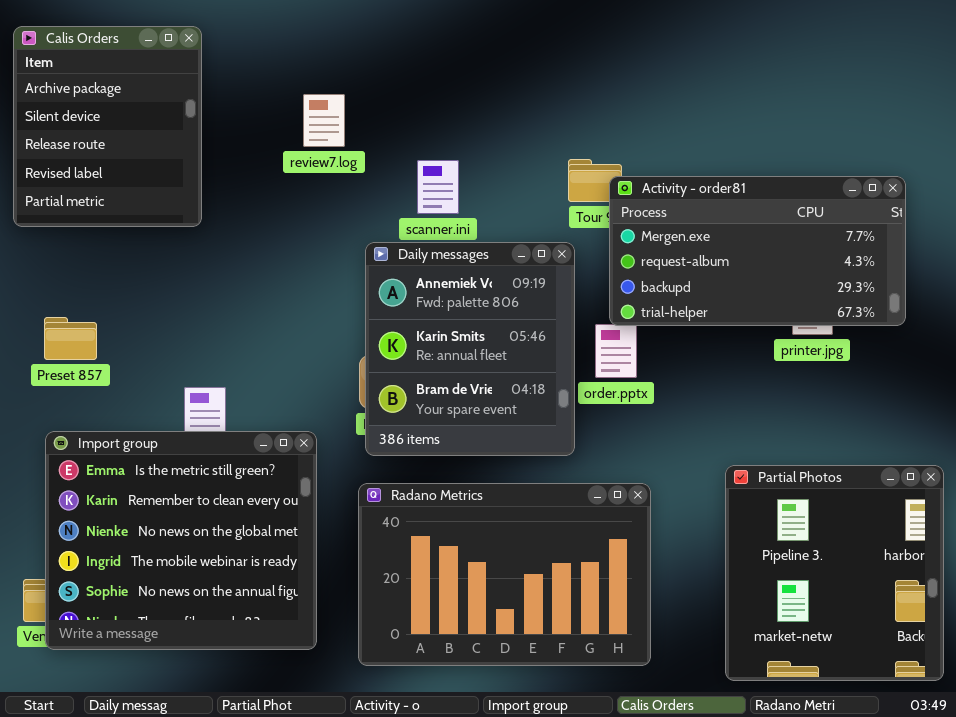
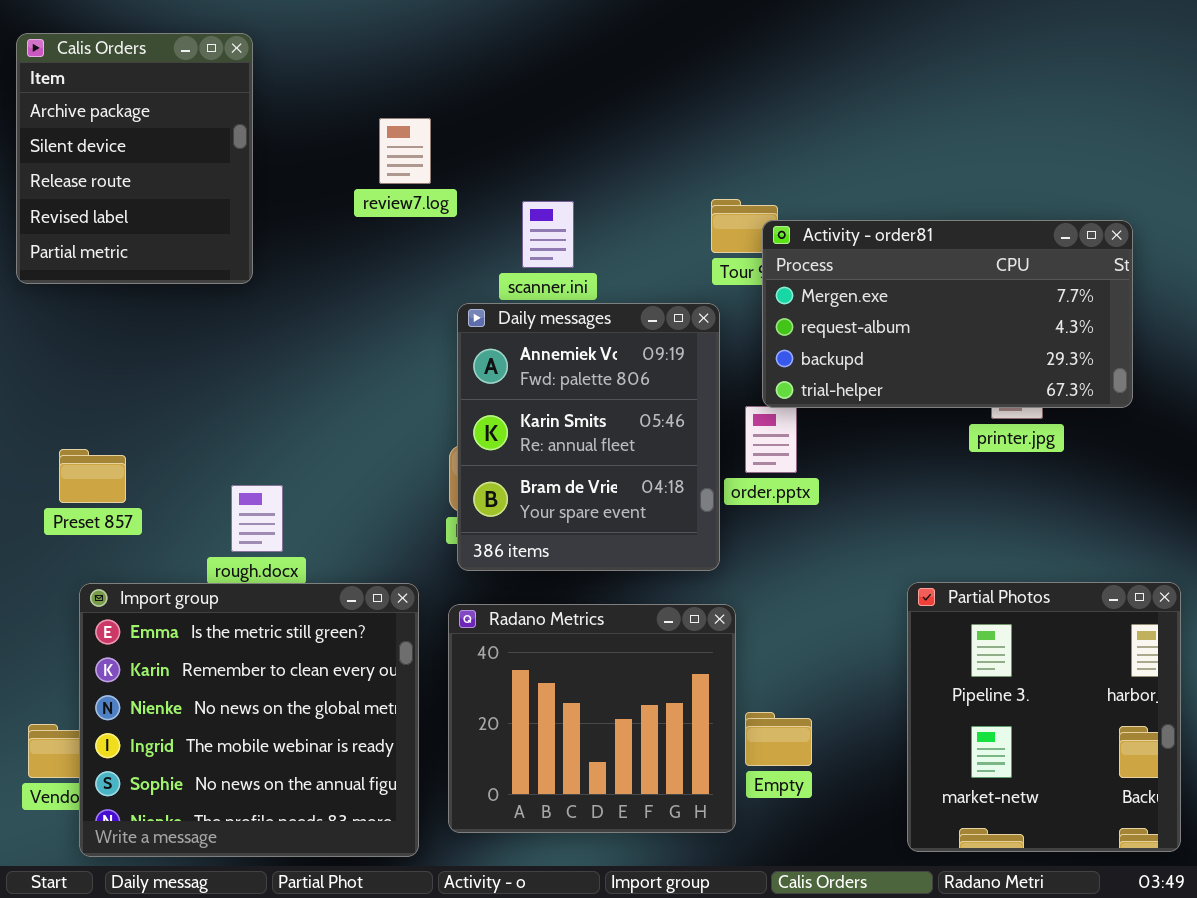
Preset 857: [44,317,97,360] -> [59,449,126,503], moved
Import group: [45,431,317,650] -> [79,583,419,857], moved
Radano Metrics: [358,483,651,666] -> [448,604,736,833], resized

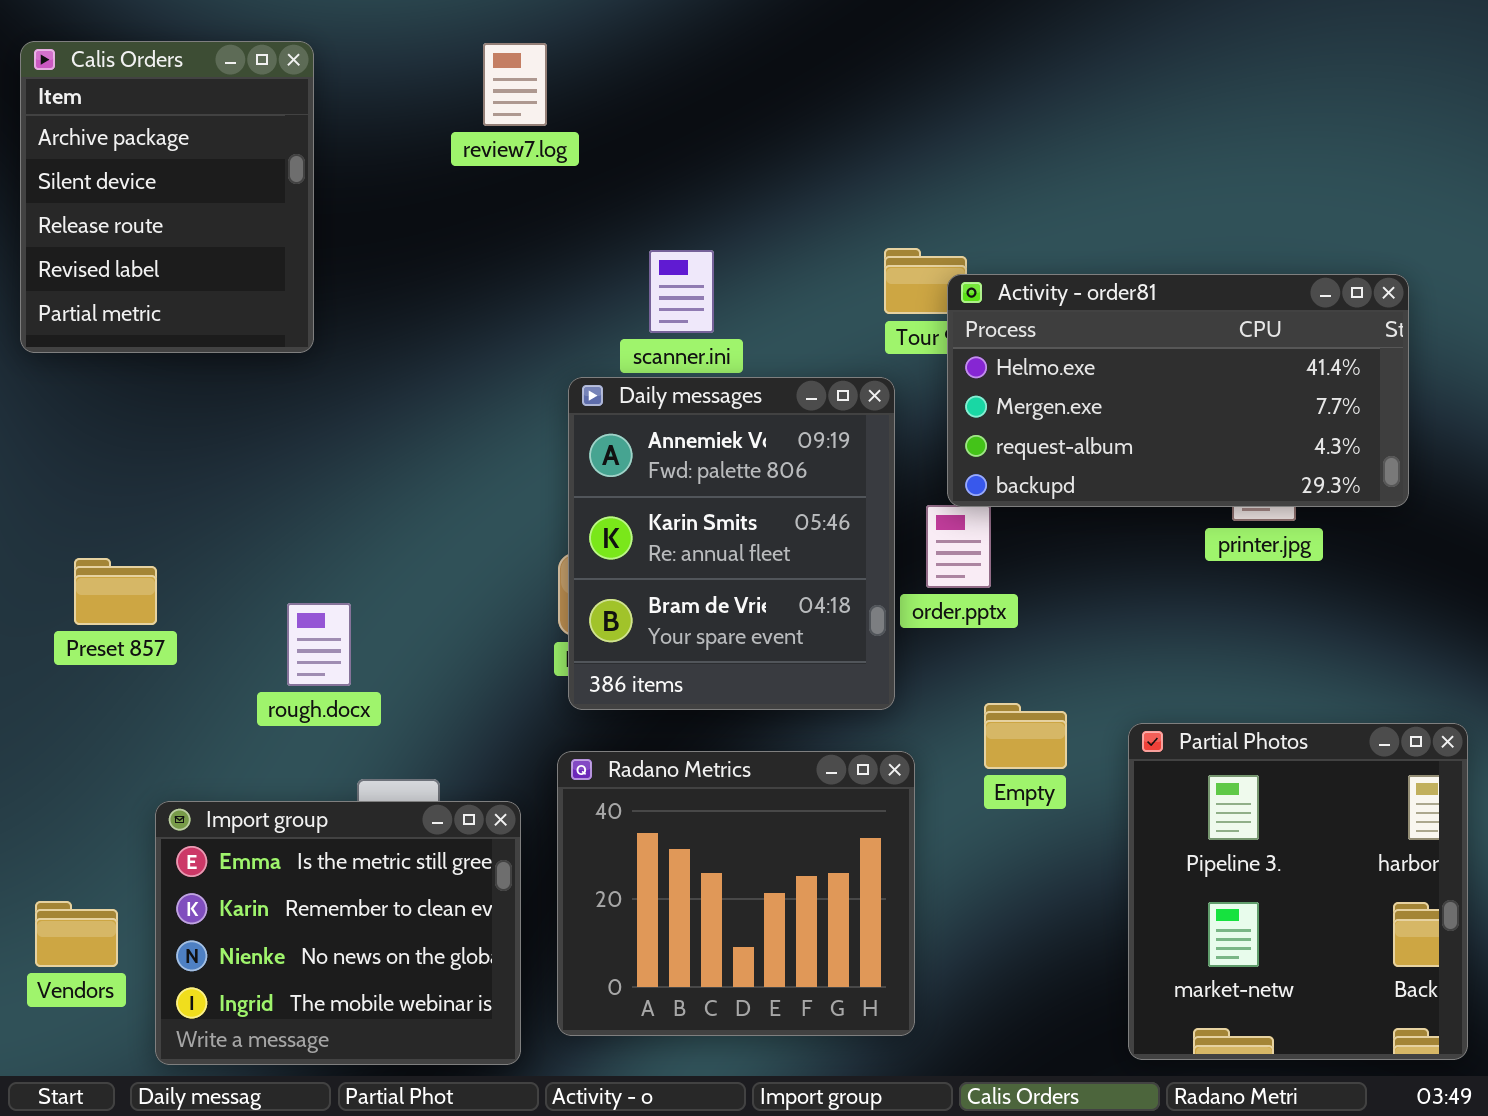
review7.log: [379,118,431,184] -> [483,43,547,126], moved
Activity - order81: [762,220,1133,408] -> [947,274,1409,507], scrolled up 1 row
Import group: [79,583,419,857] -> [155,801,521,1065], resized
Empty: [745,712,812,766] -> [984,703,1067,769], moved

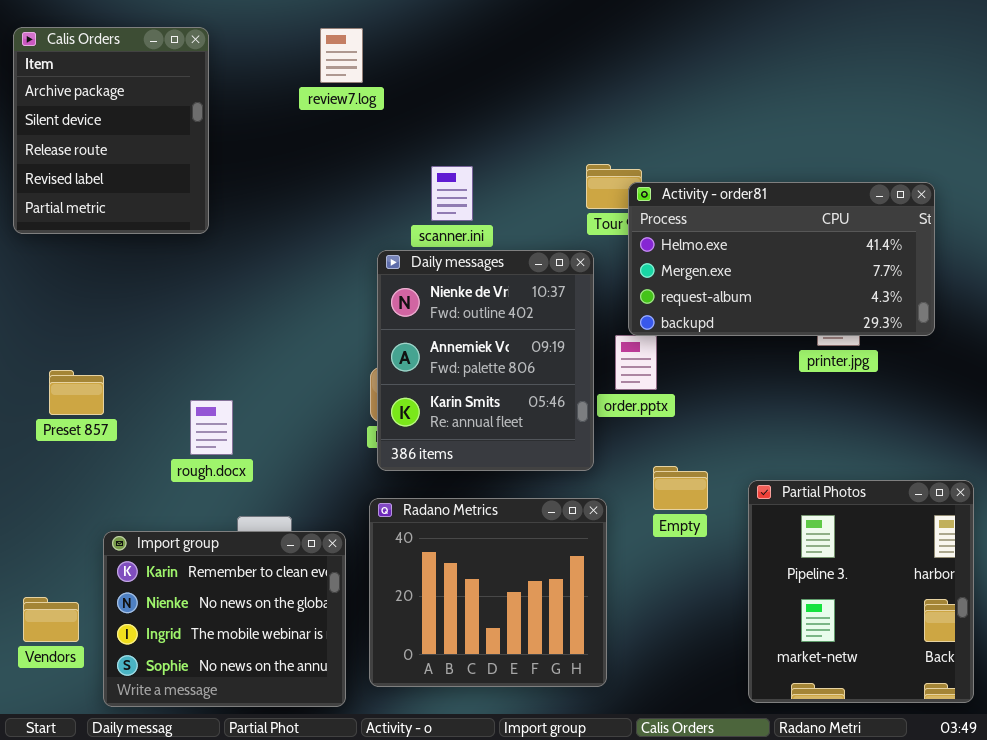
Daily messages: [568,377,895,710] -> [377,250,594,471], scrolled up 1 row
Import group: [155,801,521,1065] -> [103,531,346,707], scrolled down 1 row

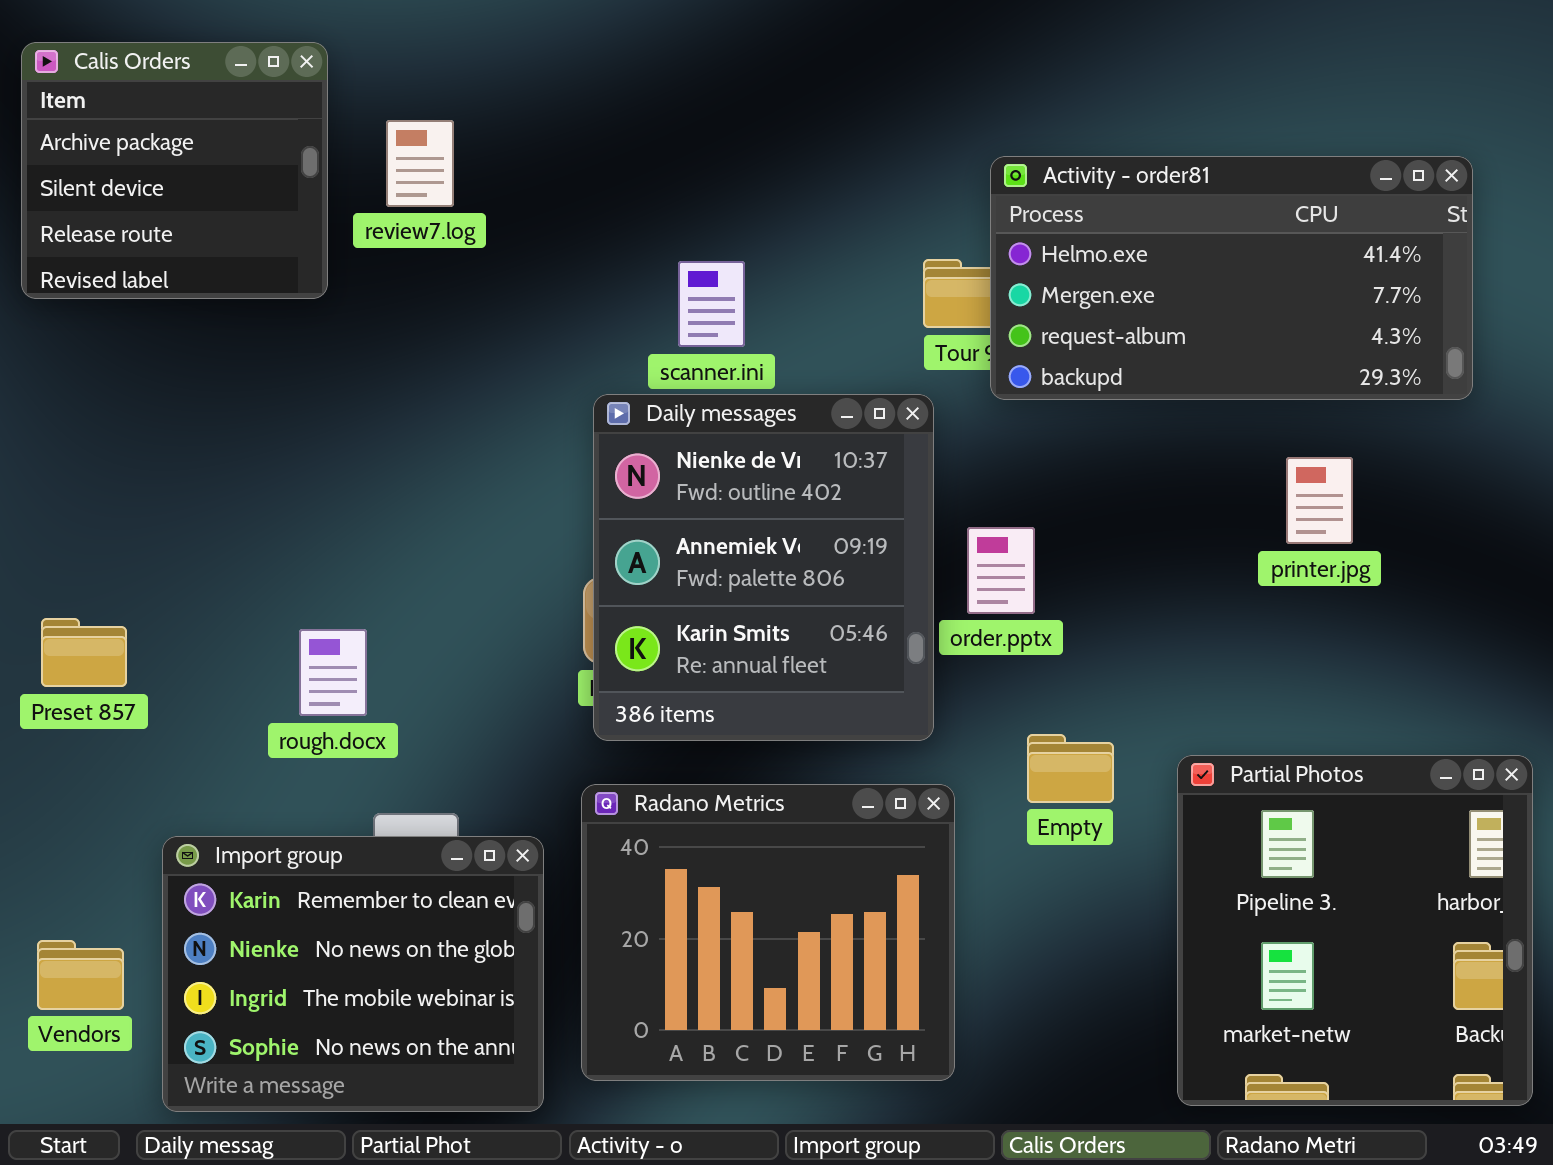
Calis Orders: [13,27,209,234] -> [21,42,328,299], resized
review7.log: [320,28,363,83] -> [386,120,454,207], moved
Activity - order81: [628,182,935,336] -> [990,156,1473,400], moved
Preset 857: [49,370,104,415] -> [41,618,127,687], moved

